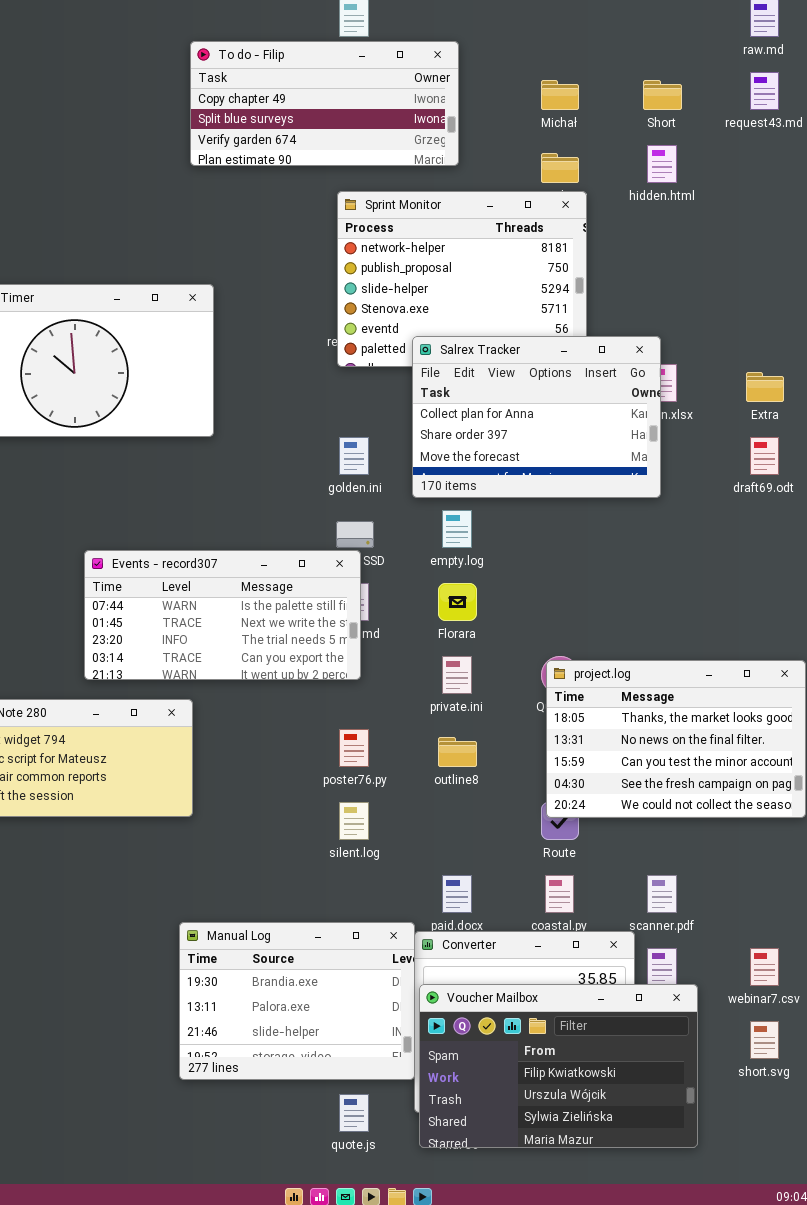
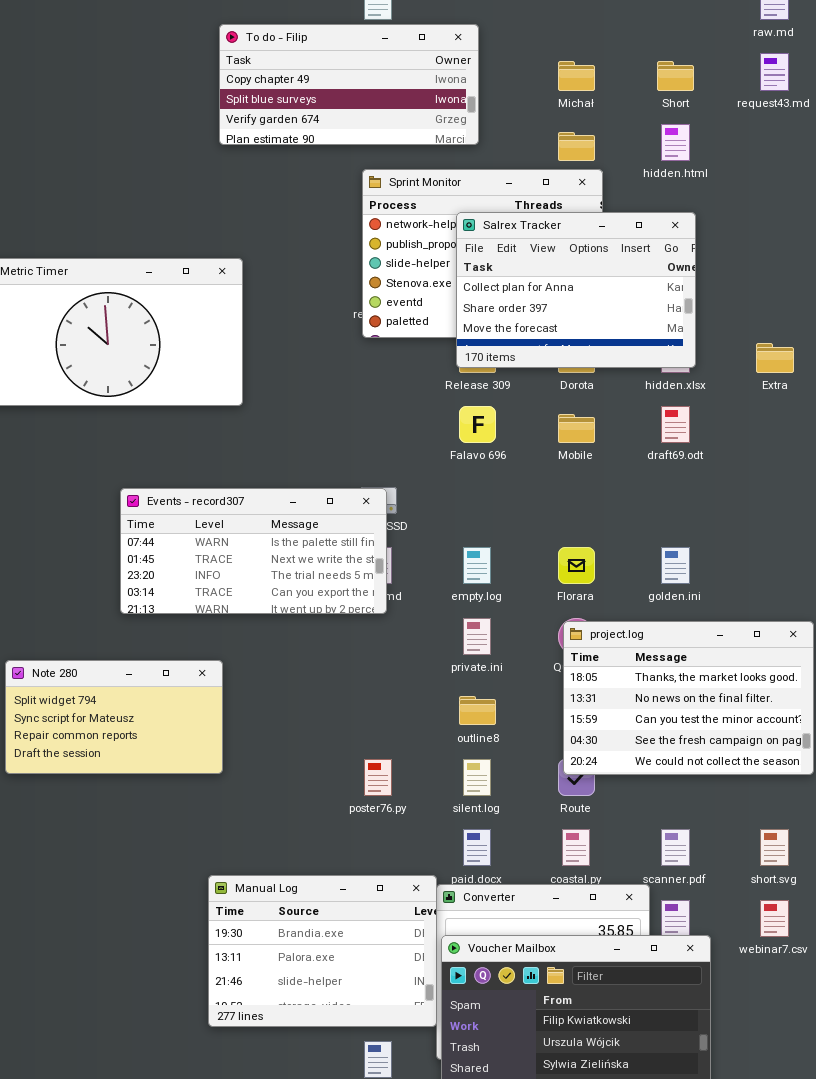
Salrex Tracker: [412,336,661,498] -> [456,212,696,368], moved
golden.ini: [339,437,369,475] -> [661,547,690,584], moved
draft69.odt: [750,437,779,475] -> [661,406,690,443], moved
empty.log: [442,510,472,548] -> [463,547,491,584], moved
Events - record307: [84,550,361,680] -> [120,488,387,614], moved
Florara: [438,583,477,621] -> [558,547,595,584], moved
poster76.py: [339,729,369,767] -> [364,759,392,796], moved
silent.log: [339,802,369,840] -> [463,759,491,796], moved
short.svg: [750,1021,779,1059] -> [760,829,789,866], moved

